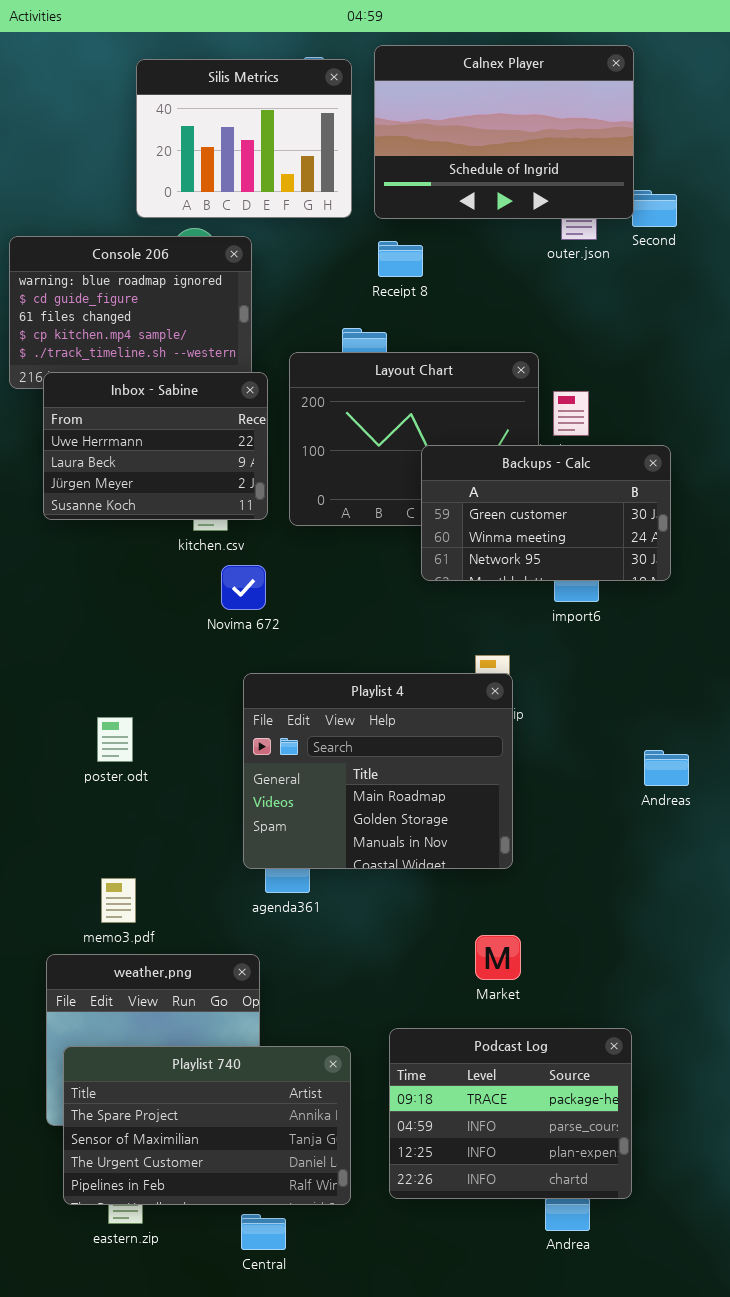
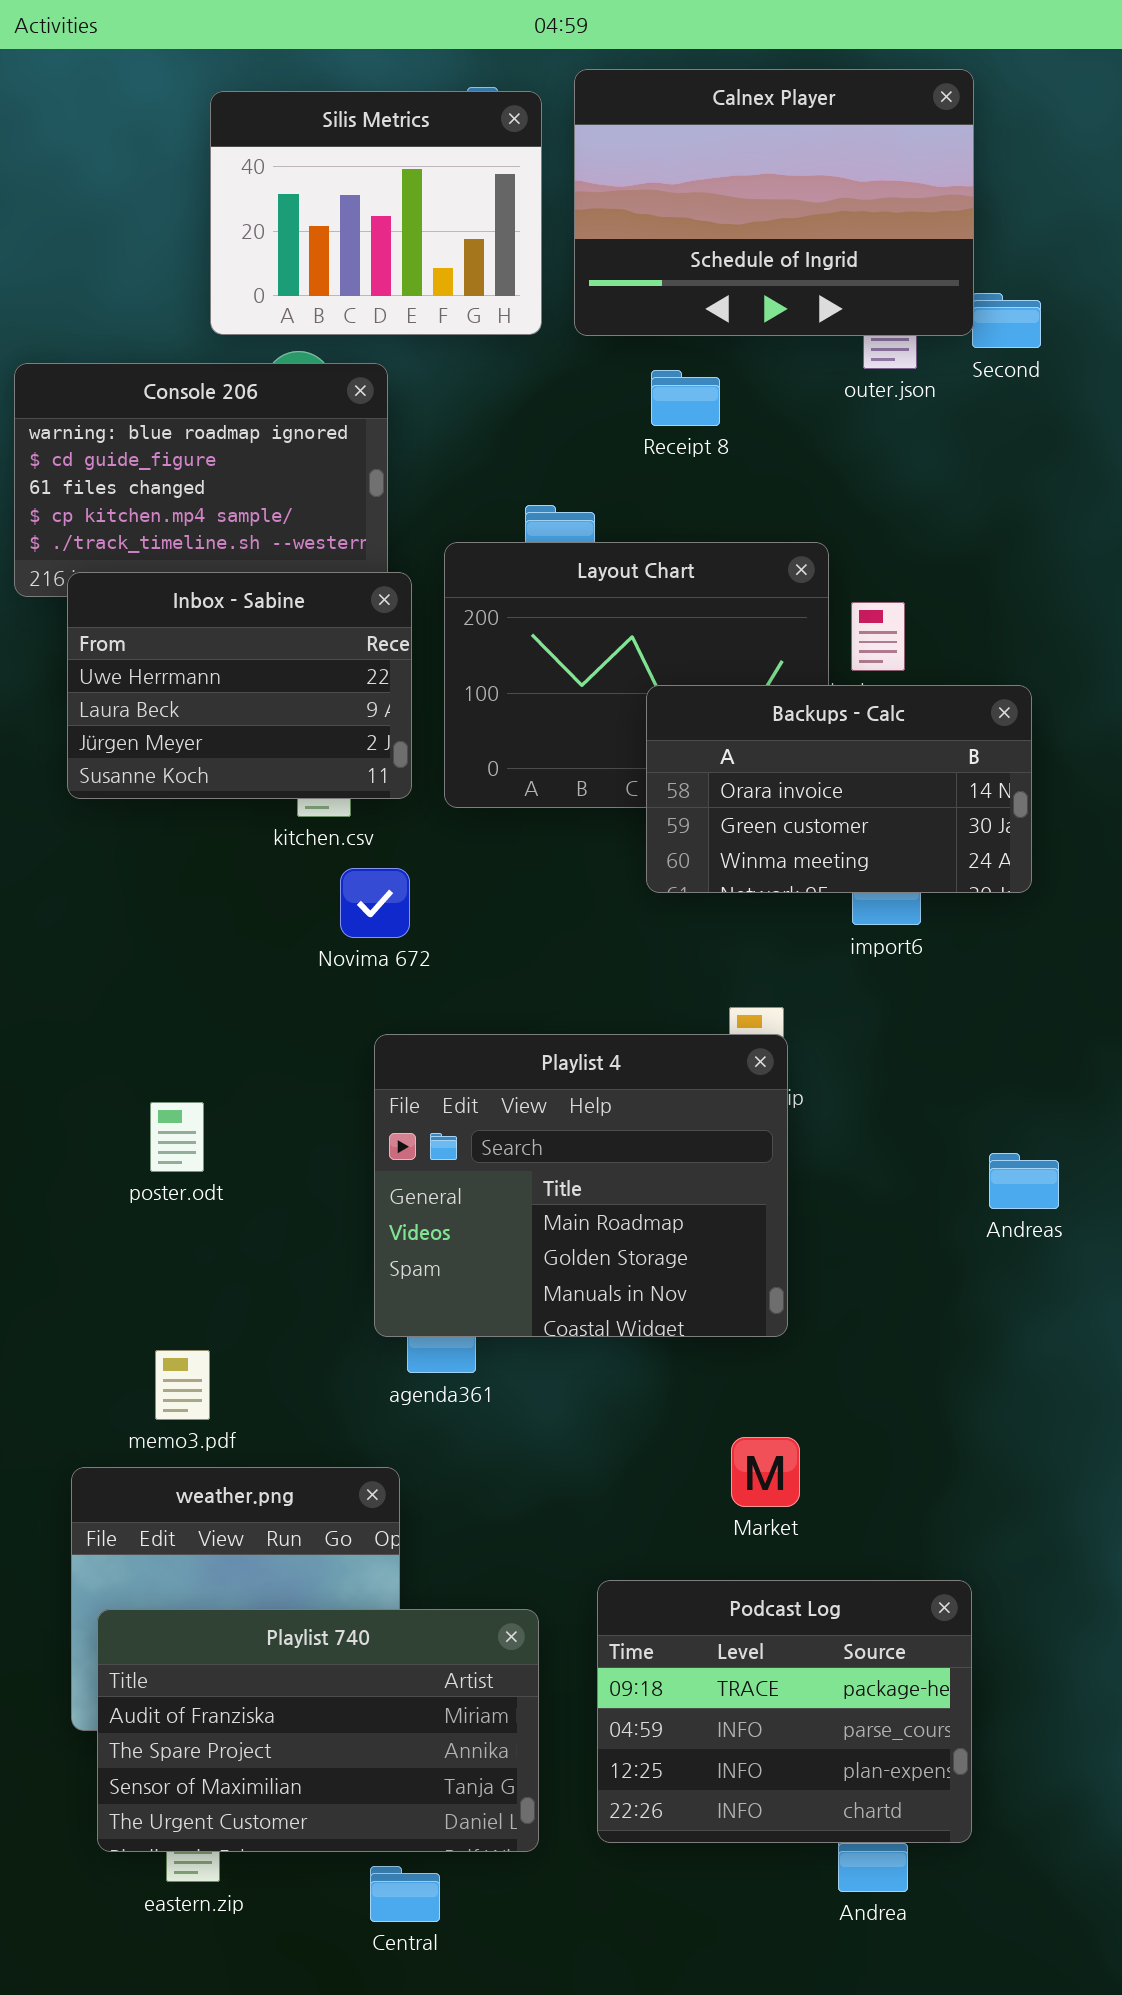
Receipt 8: [378,241,423,277] -> [651,370,720,426], moved
Backups - Calc: [421,445,671,581] -> [646,685,1032,893], scrolled up 1 row
Playlist 740: [63,1046,351,1205] -> [97,1609,539,1852], scrolled up 1 row

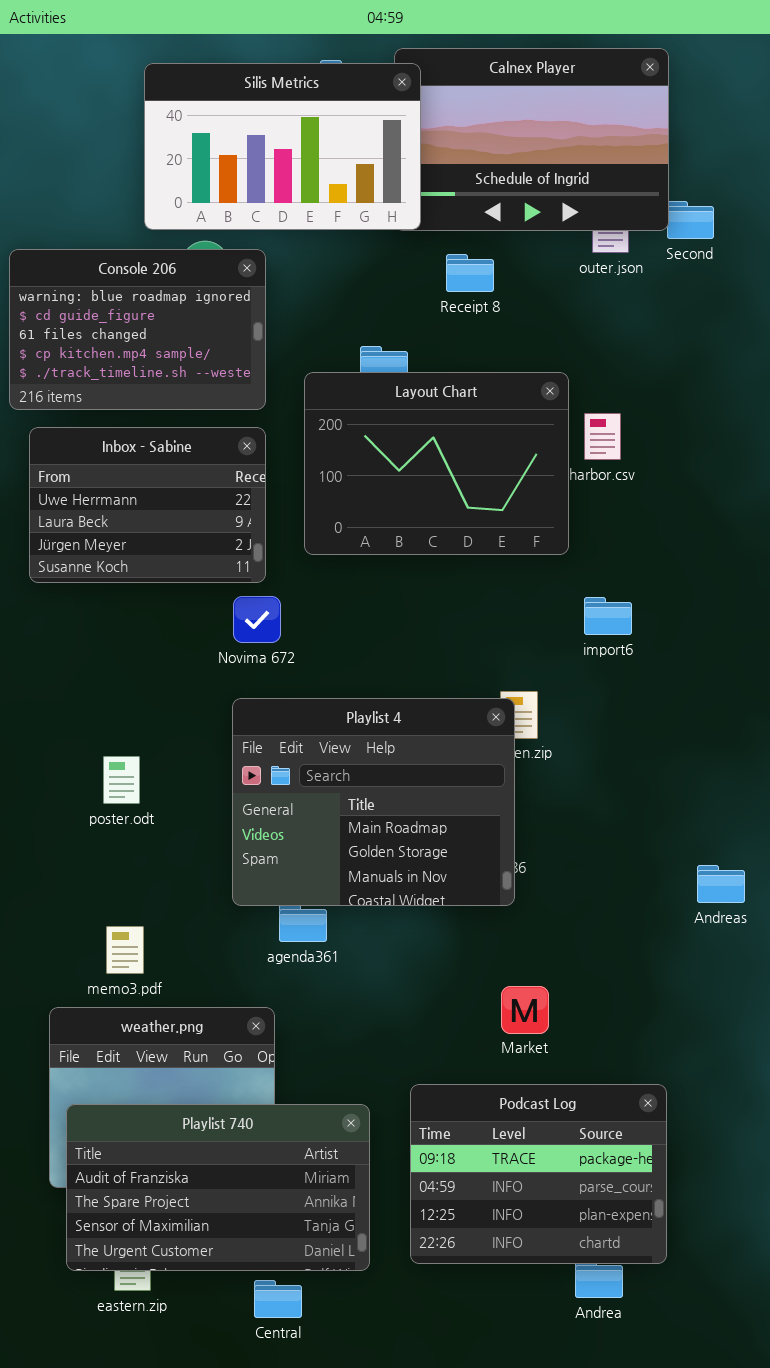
Silis Metrics: [210,91,542,335] -> [144,63,421,230], resized
Inbox - Sabine: [67,572,412,799] -> [29,427,266,583], moved
Backups - Calc: [646,685,1032,893] -> none, closed
Playlist 4: [374,1034,788,1337] -> [232,698,515,906], moved
Andreas: [989,1153,1059,1209] -> [697,865,745,903], moved

